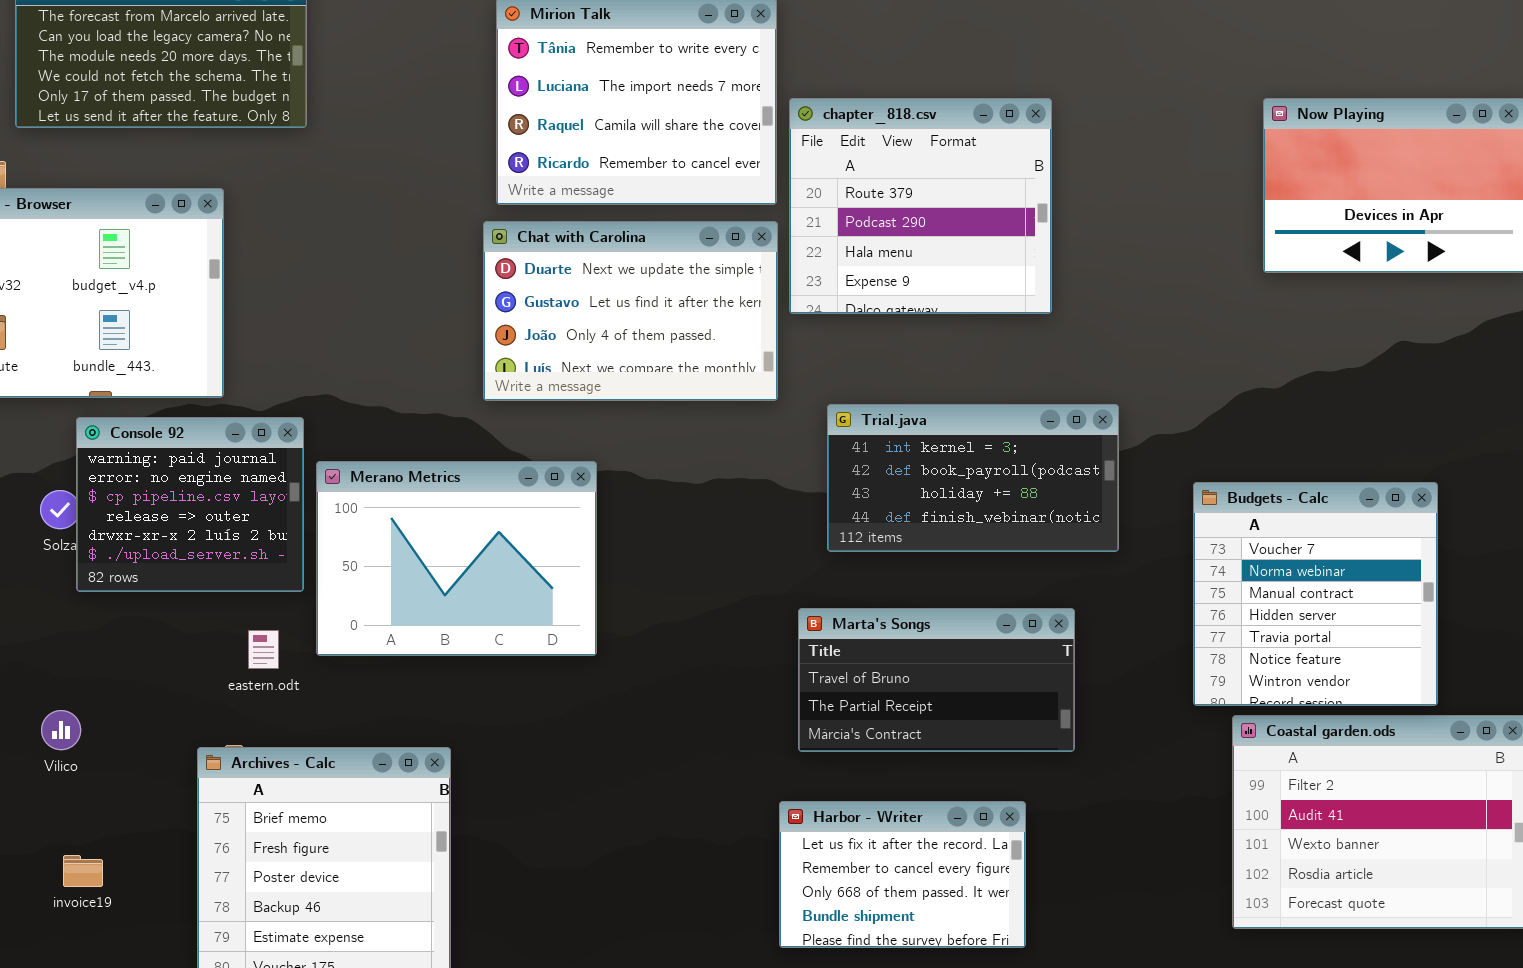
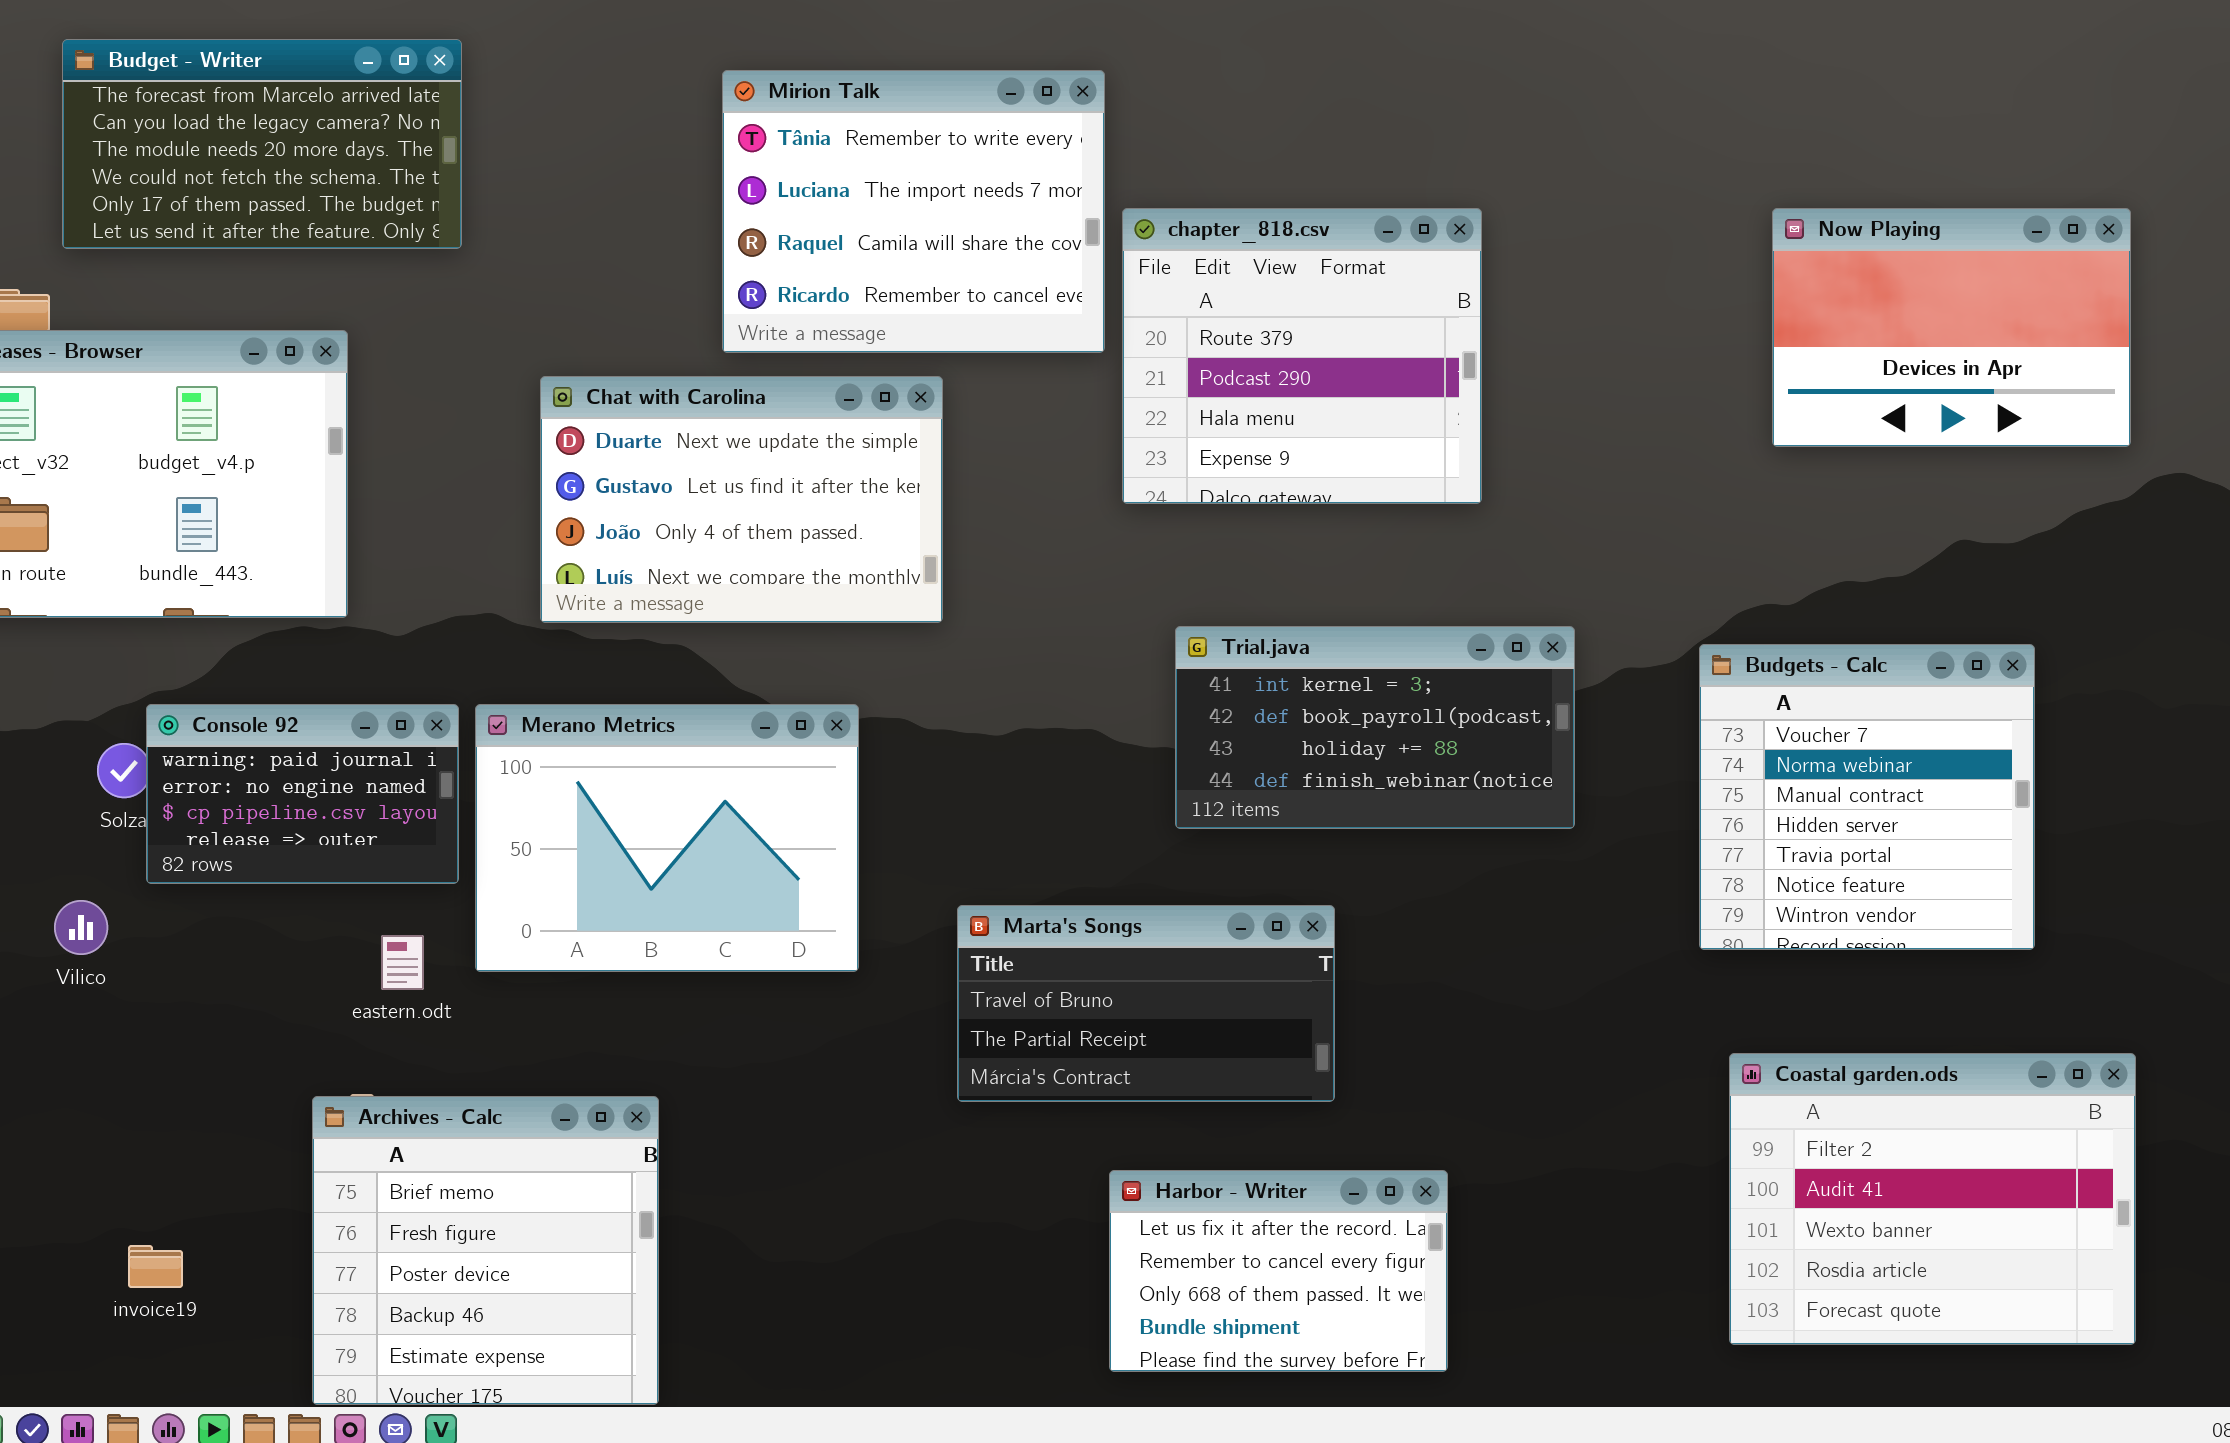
Chat with Carolina: [483,221,778,401] -> [540,376,943,623], moved
Console 92: [76,417,304,592] -> [146,704,459,884], resized
Budgets - Calc: [1193,482,1438,706] -> [1699,644,2035,950], moved
Marta's Songs: [798,608,1075,752] -> [957,905,1335,1102], moved
Vilico: [41,710,81,750] -> [54,900,108,955], moved

